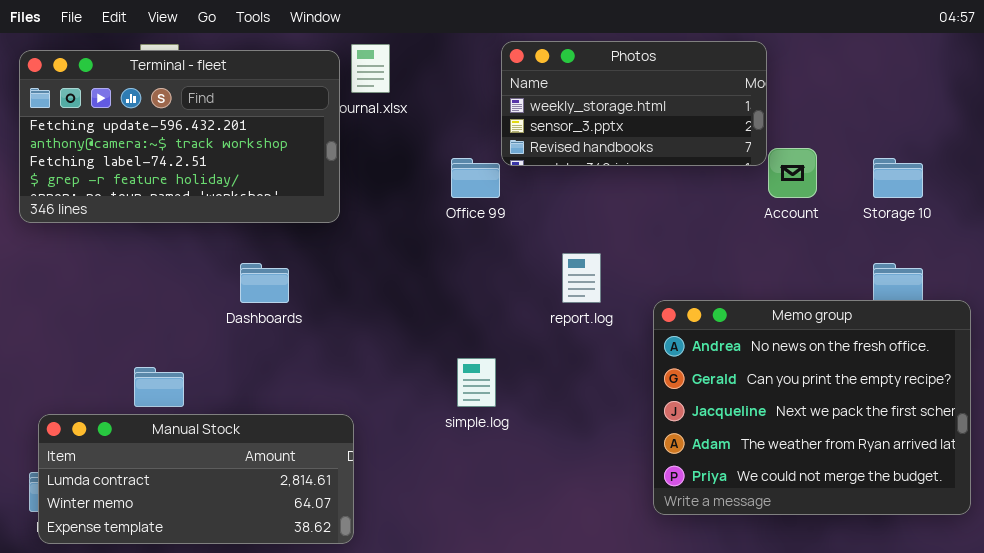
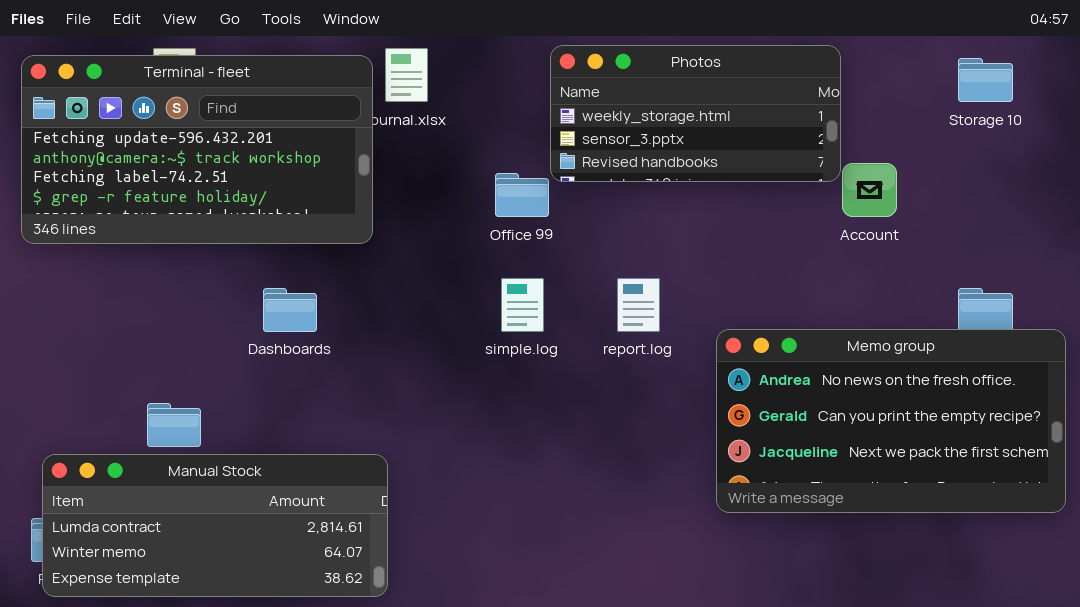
Storage 10: [873,158,923,198] -> [958,58,1013,102], moved
Memo group: [653,300,971,515] -> [716,329,1066,513], resized
simple.log: [457,358,496,407] -> [501,278,544,332], moved

